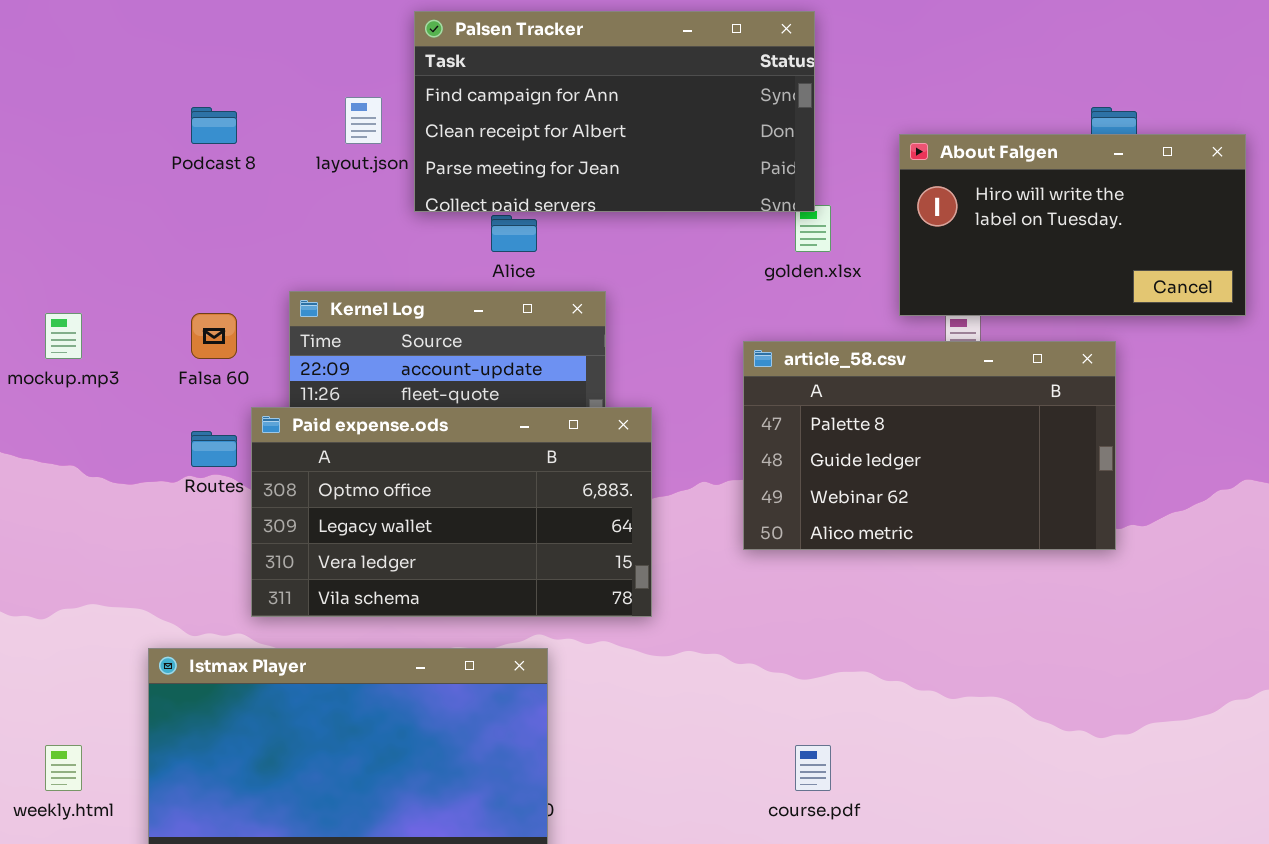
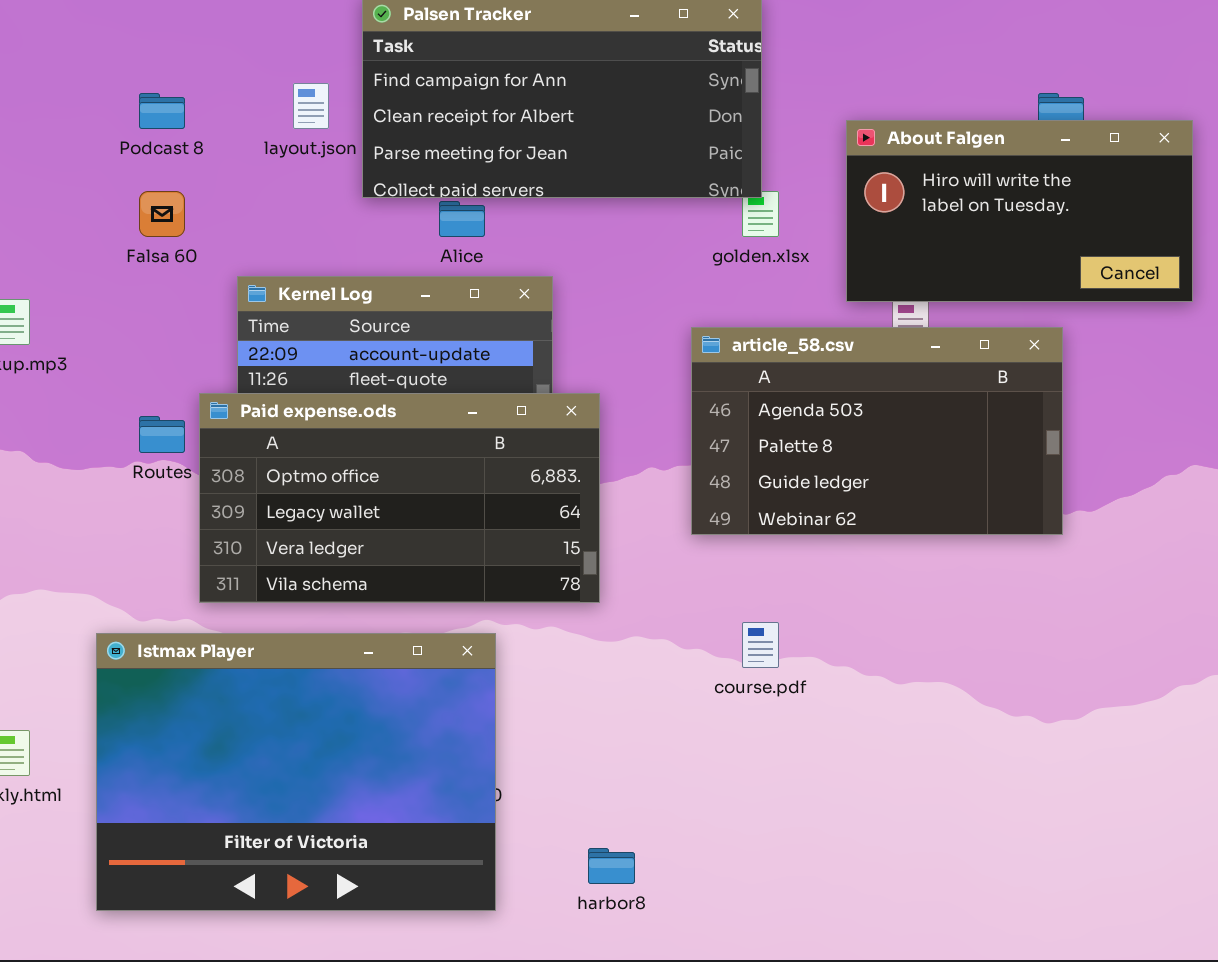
Falsa 60: [191,313,237,359] -> [139,191,185,237], moved
article_58.csv: [743,341,1116,550] -> [691,327,1063,535], scrolled up 1 row
course.pdf: [795,745,831,791] -> [742,622,779,668], moved

